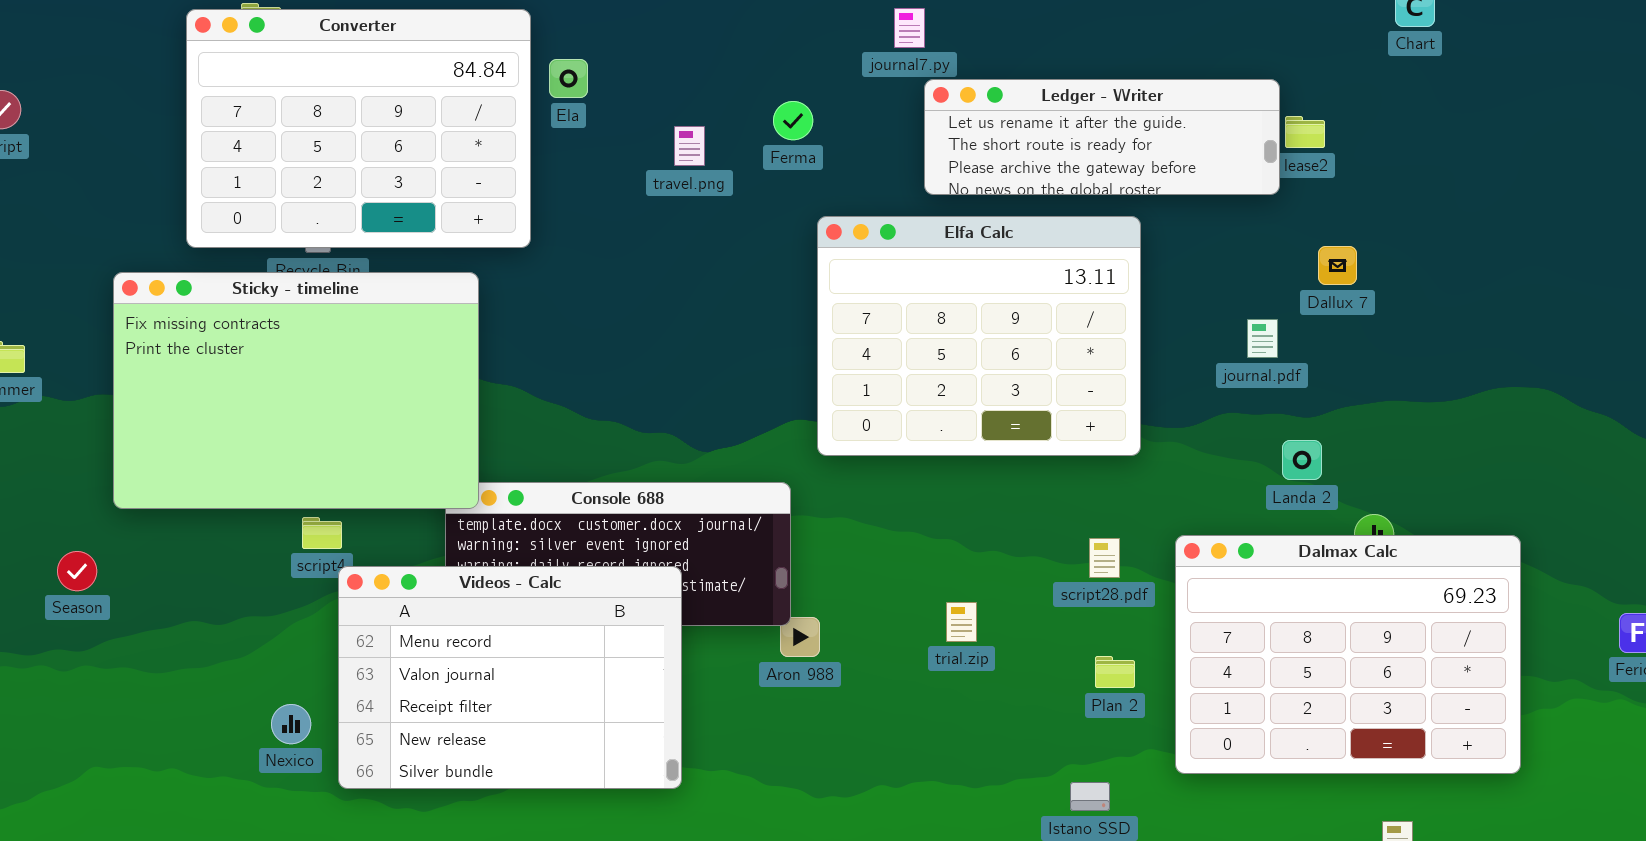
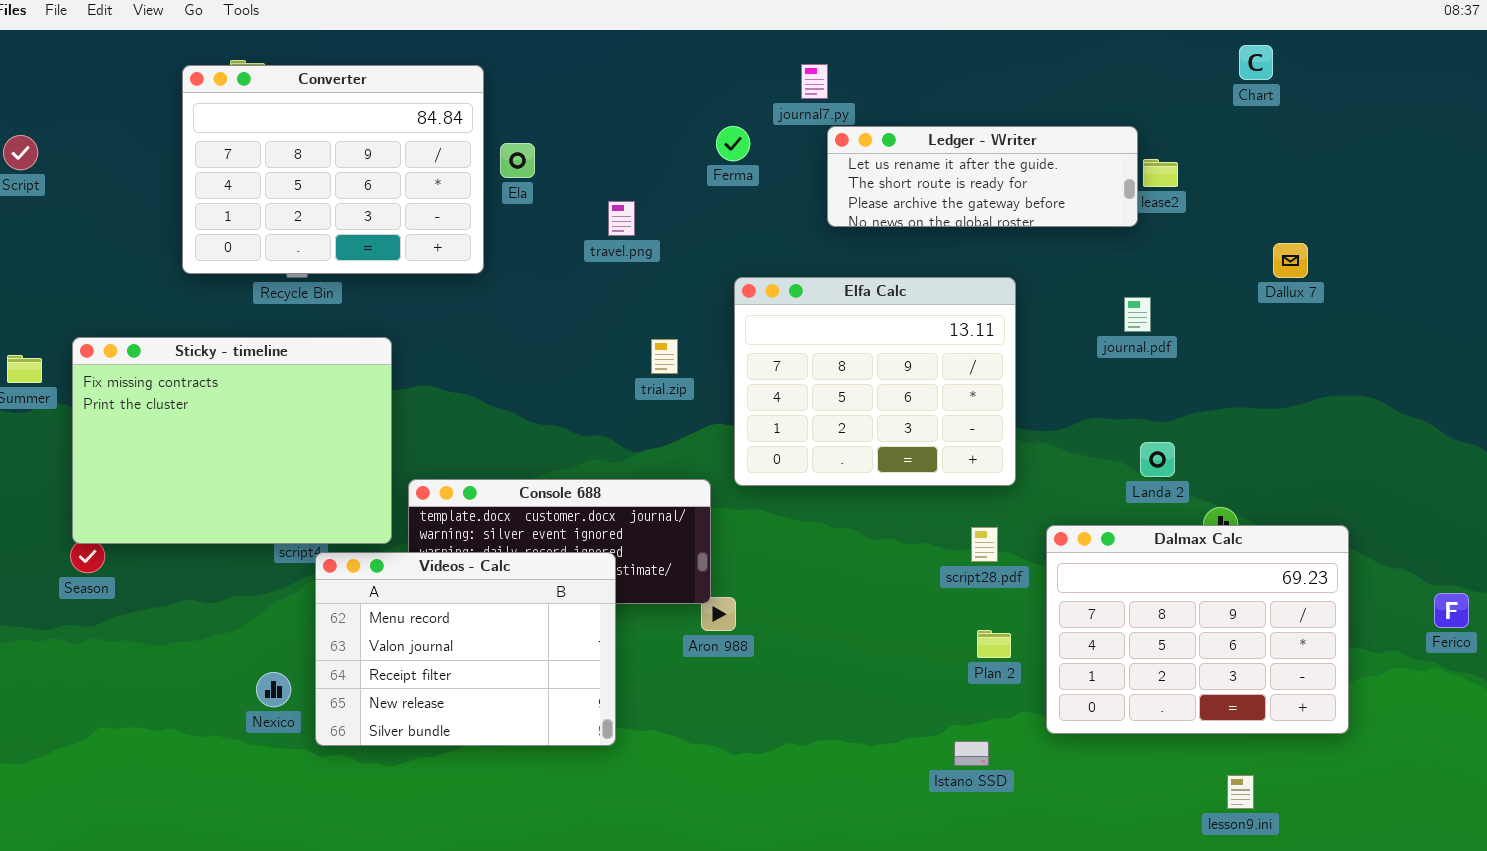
Ela: [549,59,588,98] -> [500,143,535,178], moved
Ferma: [773,101,813,140] -> [716,126,750,161], moved
travel.png: [674,126,705,166] -> [608,201,635,236], moved
Elfa Calc: [817,216,1141,456] -> [734,277,1016,486], moved
Dallux 7: [1318,246,1357,285] -> [1273,243,1308,278], moved
Sticky - timeline: [113,272,479,509] -> [72,337,392,544], moved
journal.pdf: [1247,319,1278,358] -> [1124,297,1151,332], moved
trial.zip: [946,602,977,642] -> [651,339,678,374], moved

